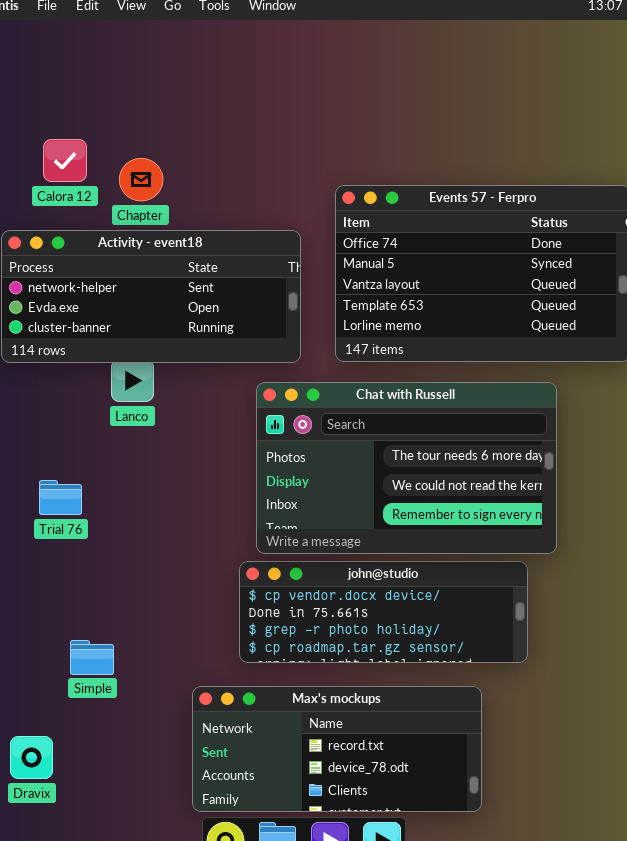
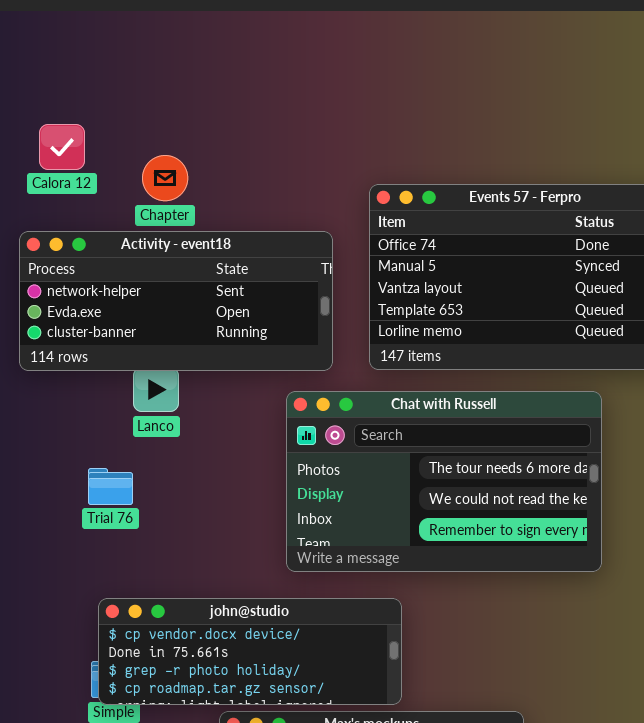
Calora 12: [43,139,87,182] -> [39,124,85,170], moved
Trial 76: [39,480,82,515] -> [88,468,133,505], moved
john@studio: [239,561,528,663] -> [98,598,402,705], moved

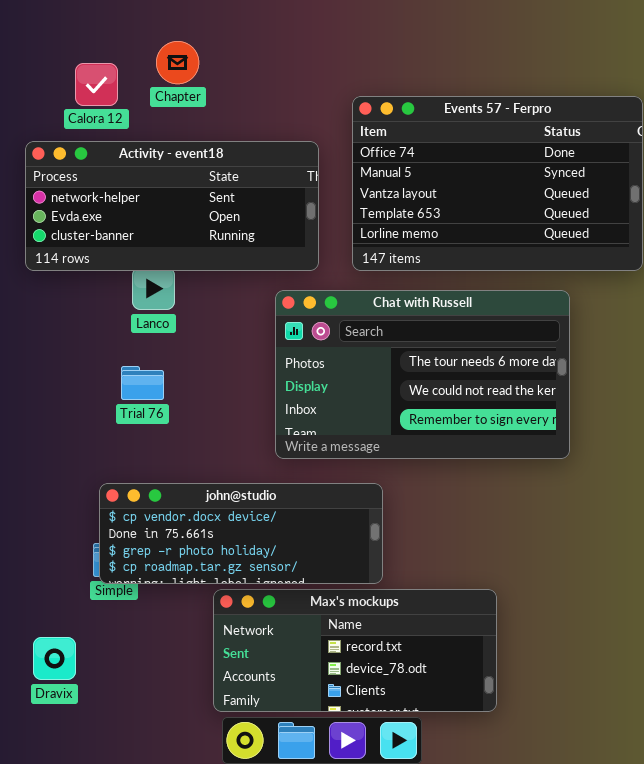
Calora 12: [39,124,85,170] -> [75,63,118,106], moved
Chapter: [142,155,188,201] -> [156,41,199,84], moved
Trial 76: [88,468,133,505] -> [121,366,164,400], moved

